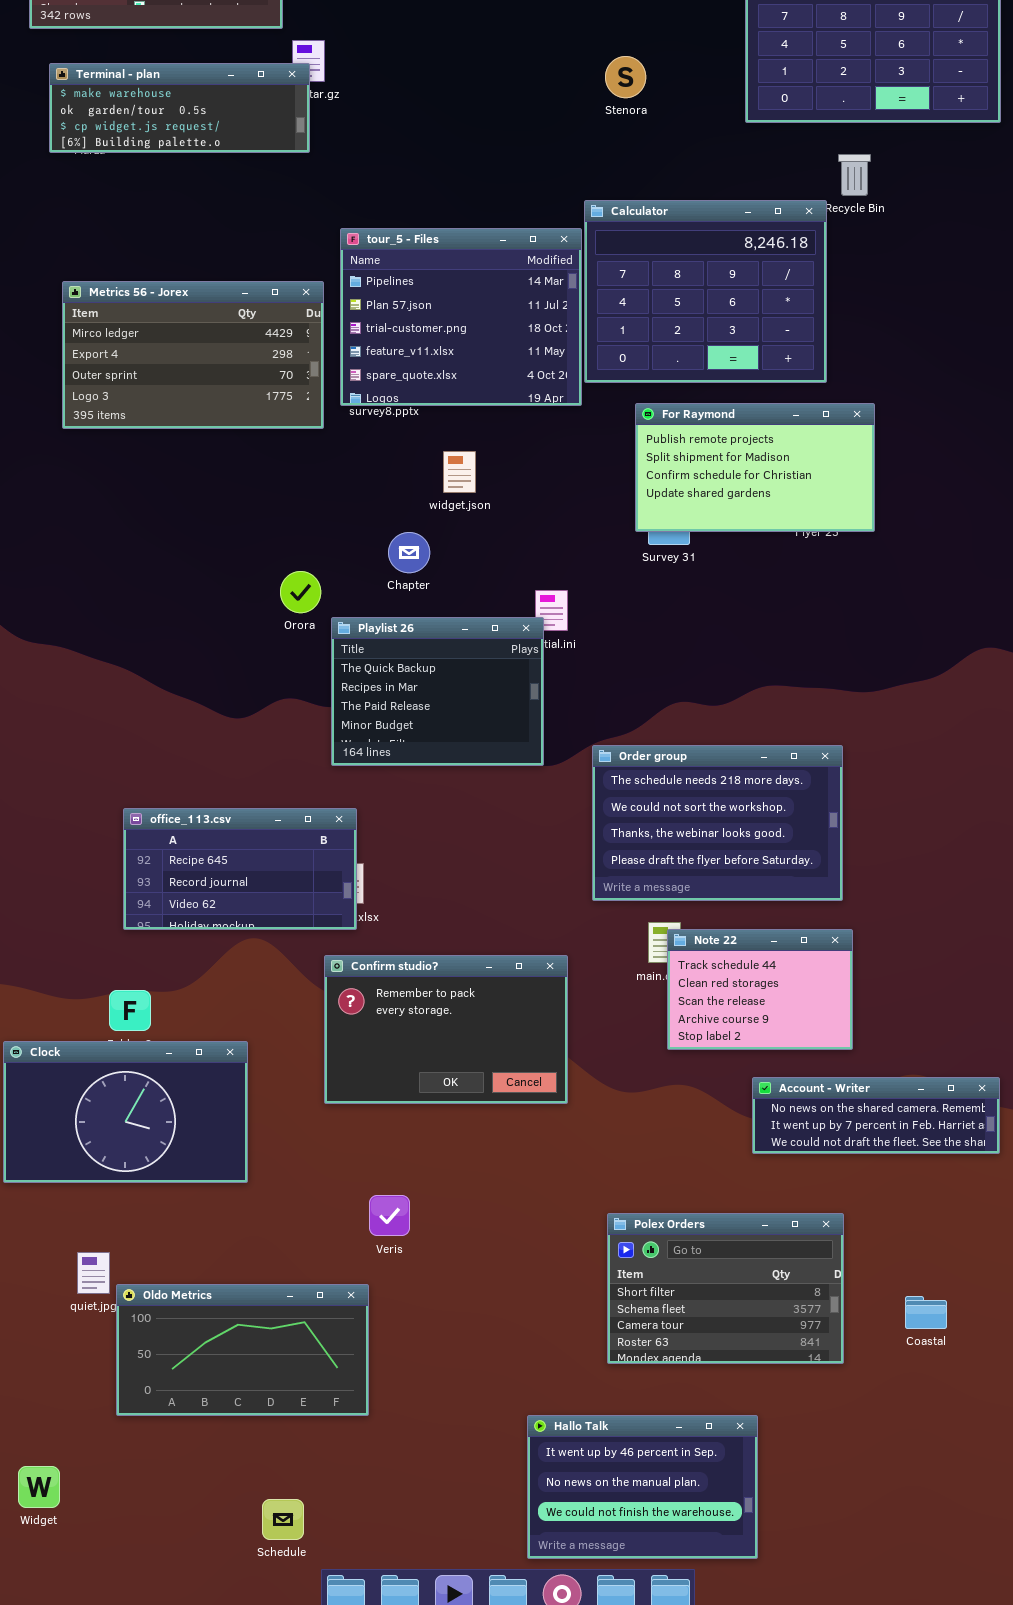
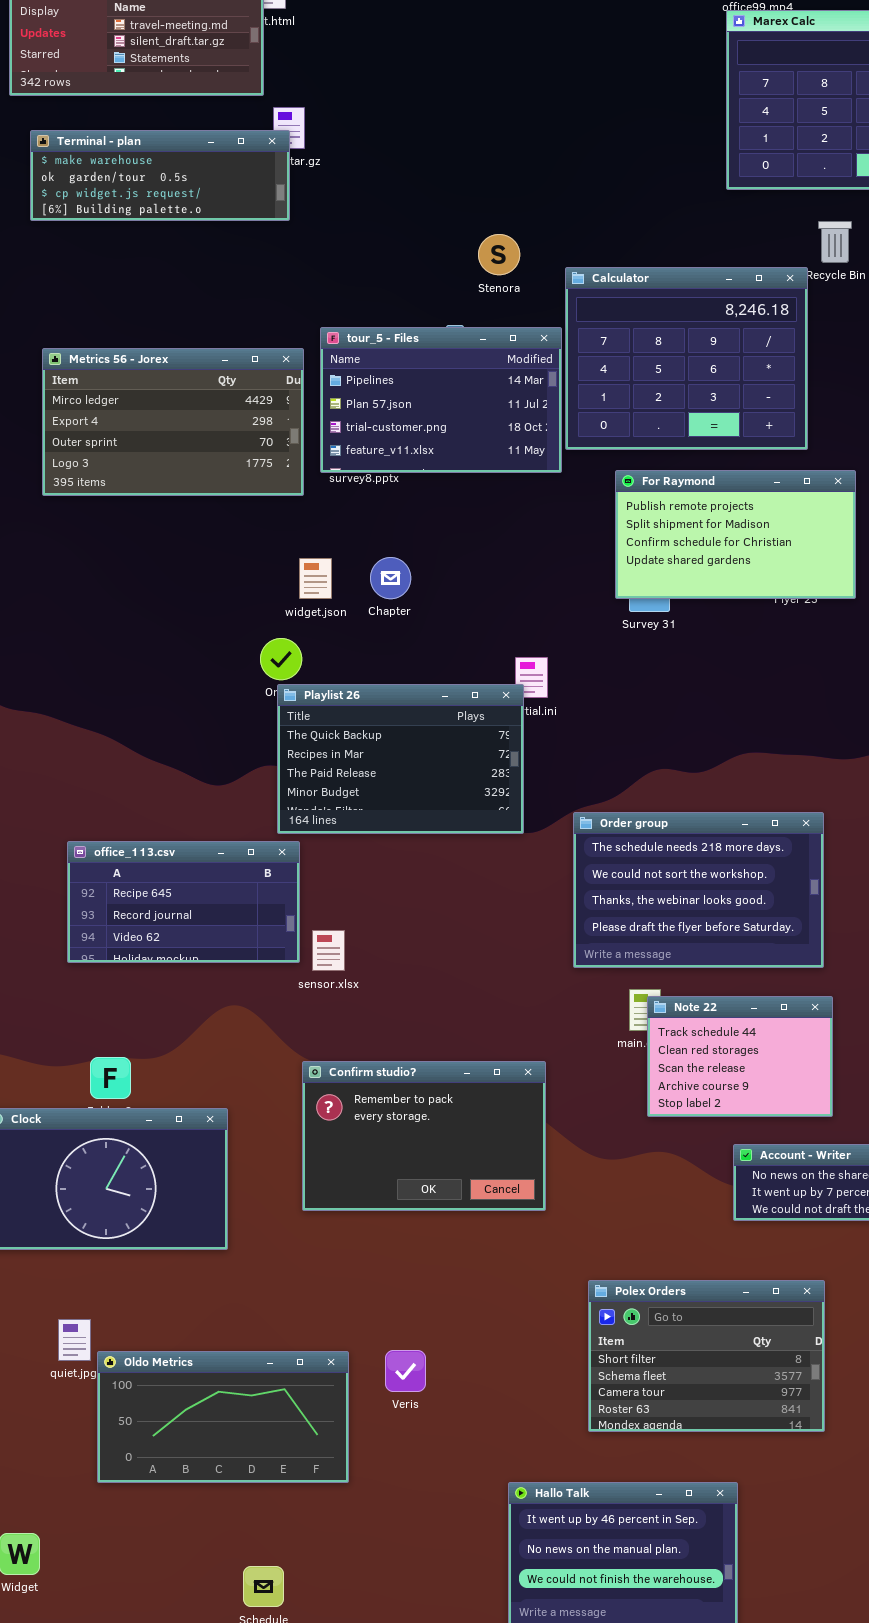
Stenora: [605,56,646,98] -> [478,234,520,275], moved
tour_5 - Files: [340,228,582,406] -> [320,327,562,473], resized
widget.json: [443,451,476,493] -> [299,558,332,599], moved
Chapter: [388,532,430,573] -> [370,557,411,599], moved
Playlist 26: [331,617,544,766] -> [277,684,524,834], resized
office_113.csv: [123,808,357,930] -> [67,841,300,963], moved
Confirm studio?: [324,955,568,1104] -> [302,1061,546,1211], moved
Veris: [369,1195,410,1236] -> [385,1350,426,1392], moved

